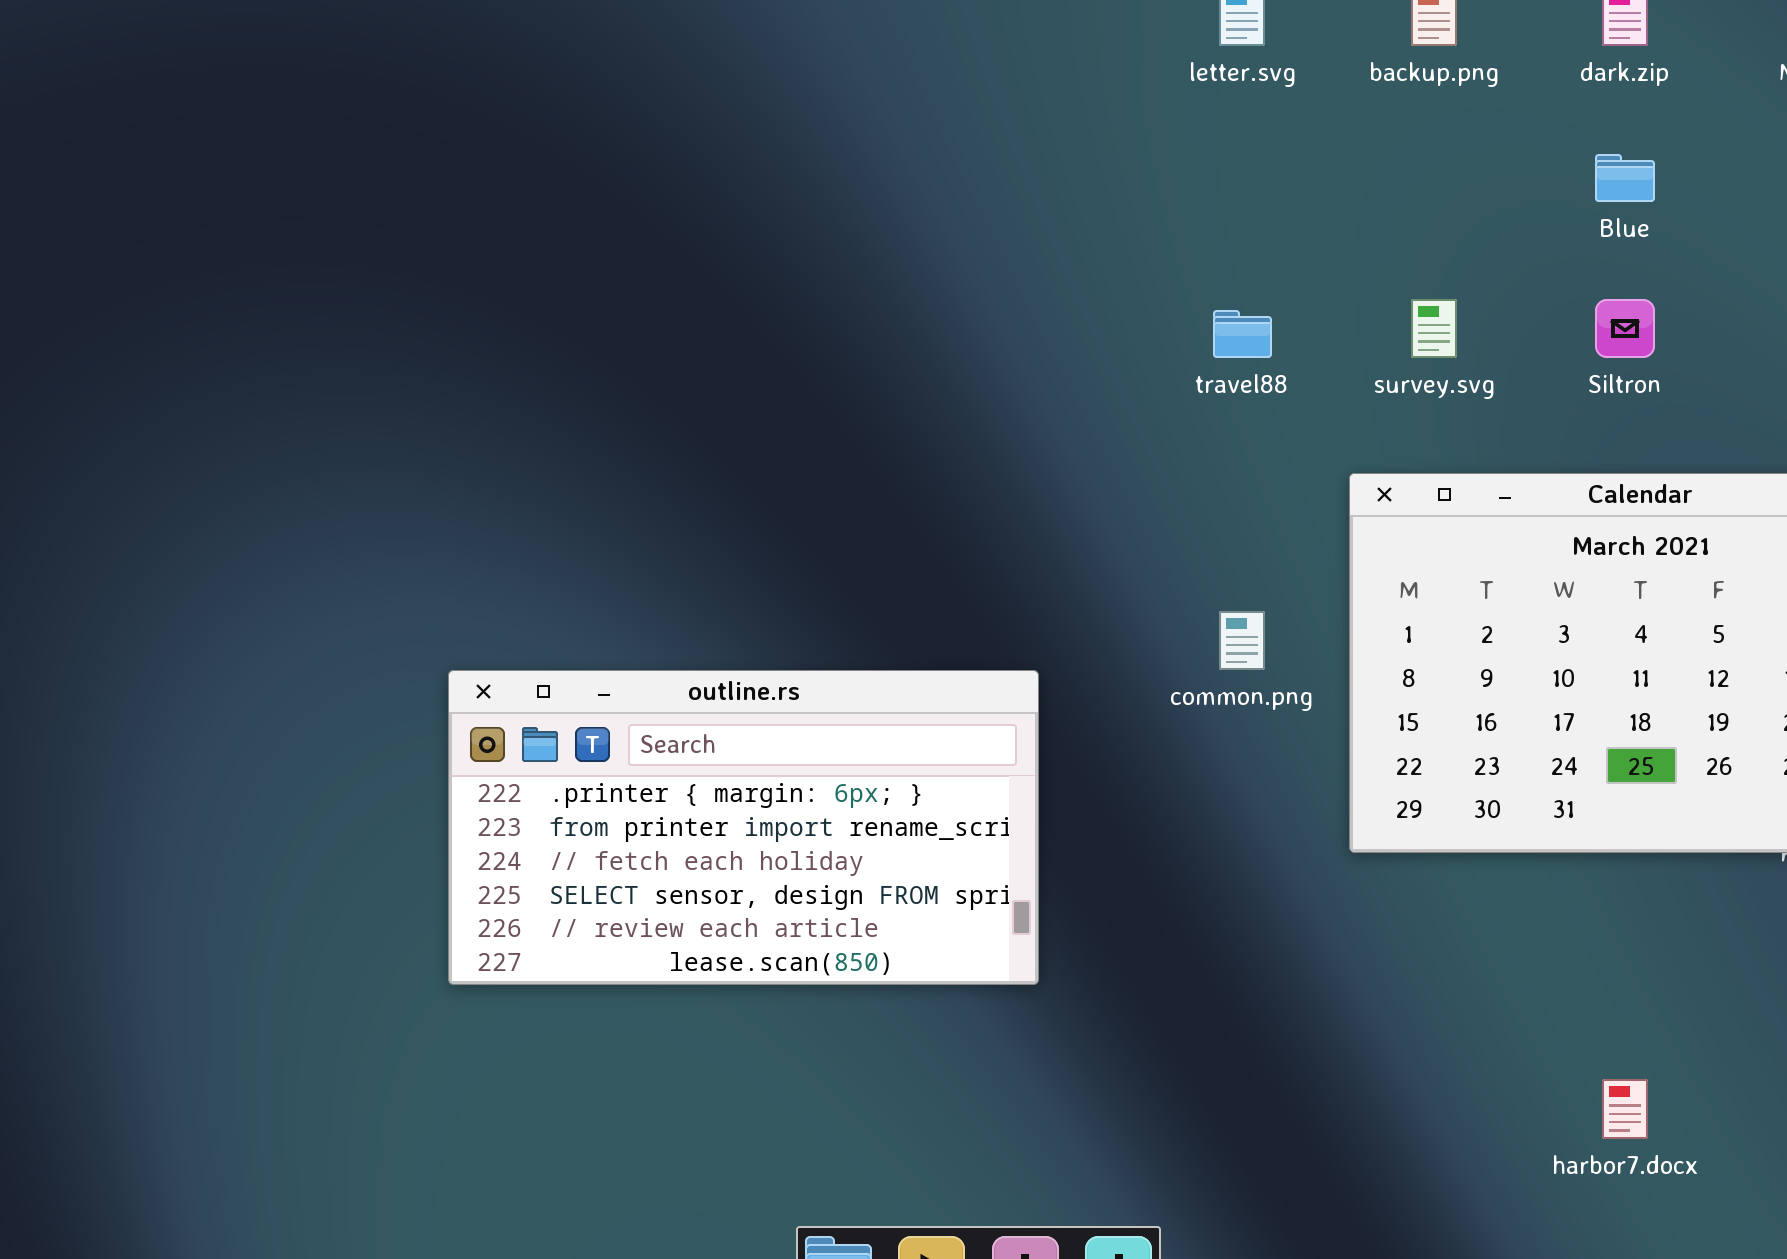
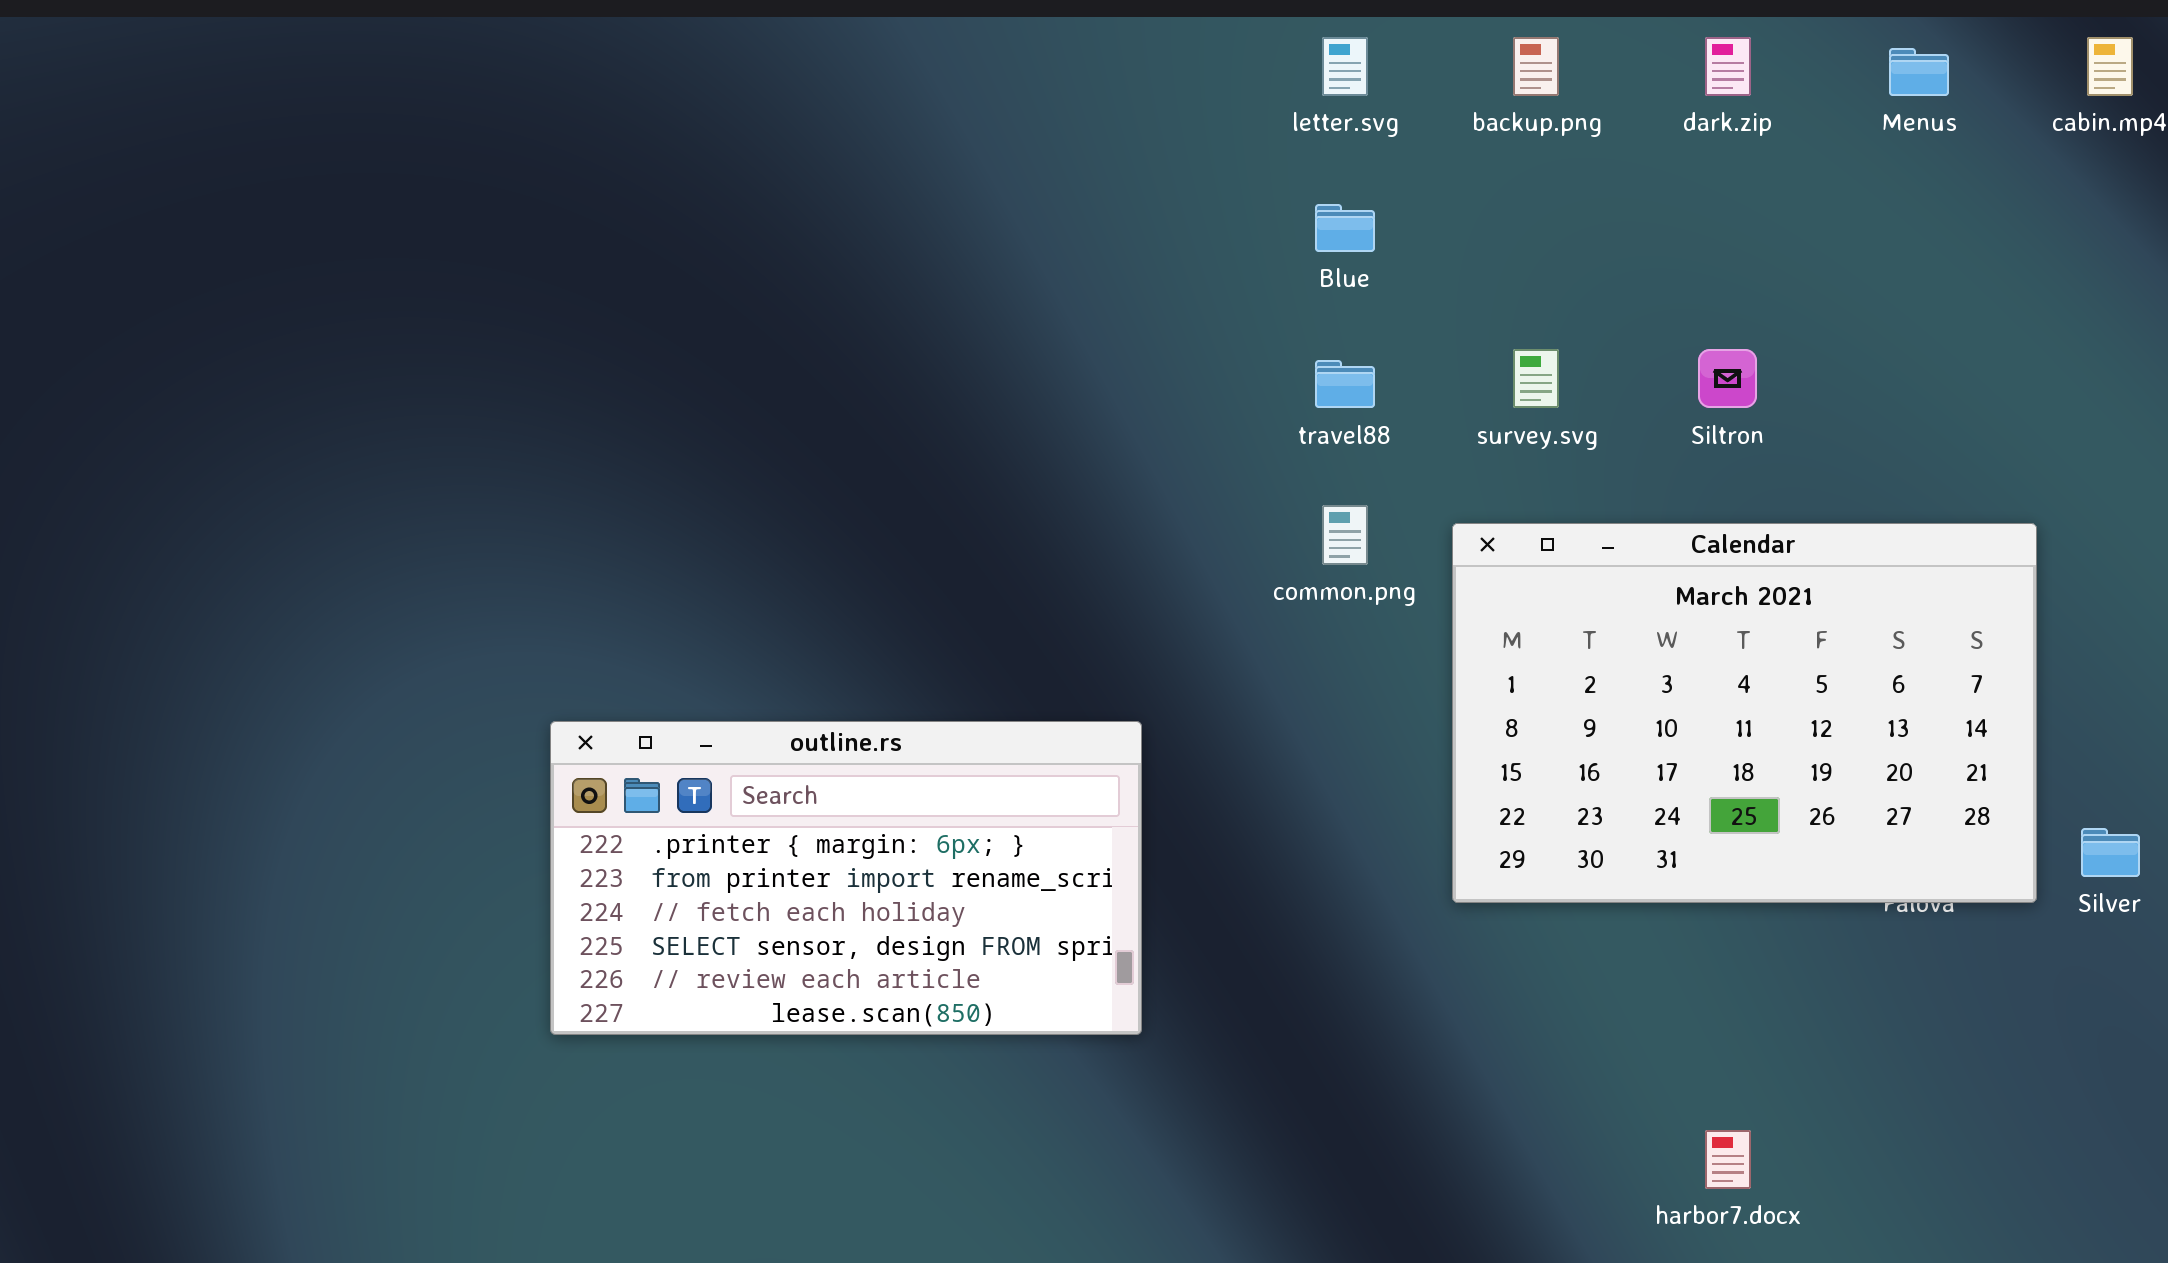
Blue: [1595,154,1655,202] -> [1315,204,1375,252], moved
common.png: [1219,611,1265,670] -> [1322,505,1368,565], moved

